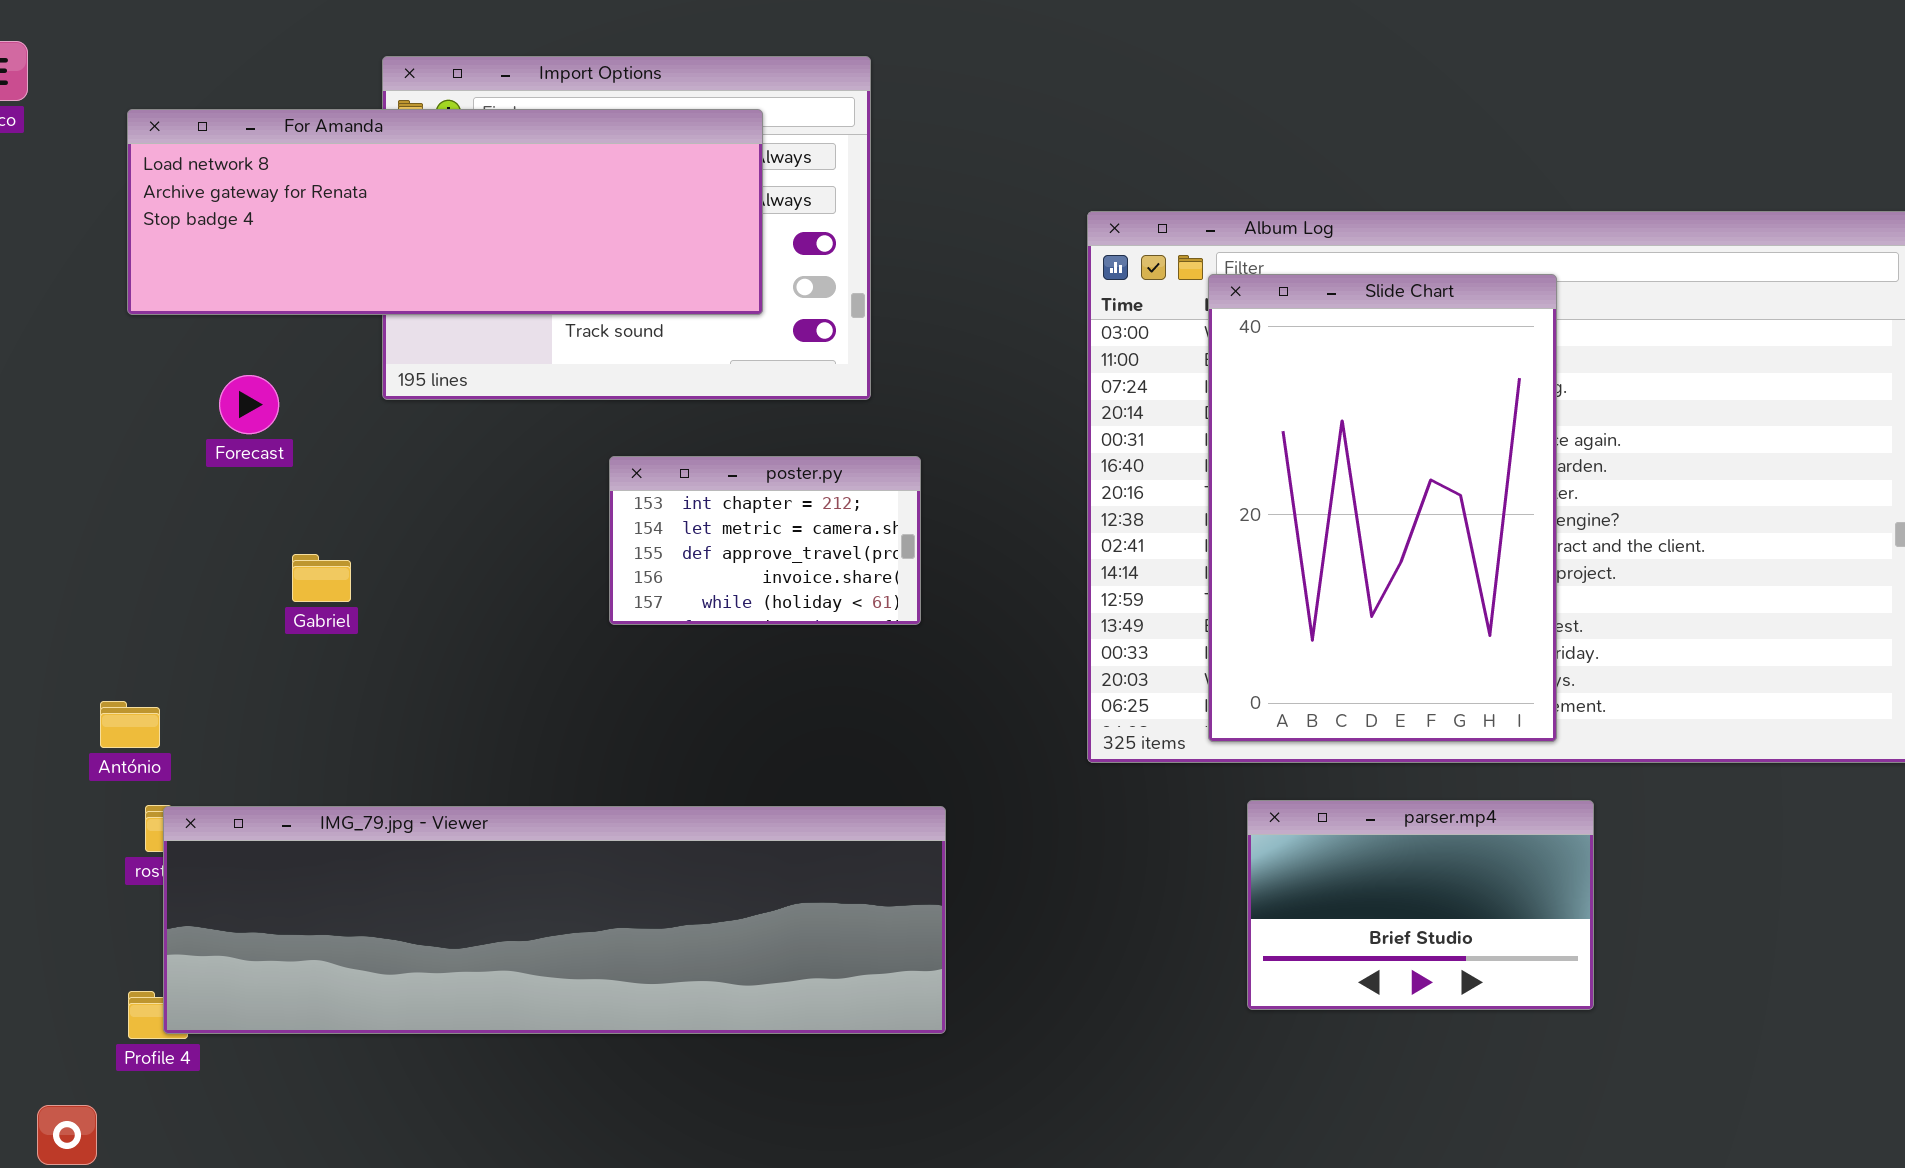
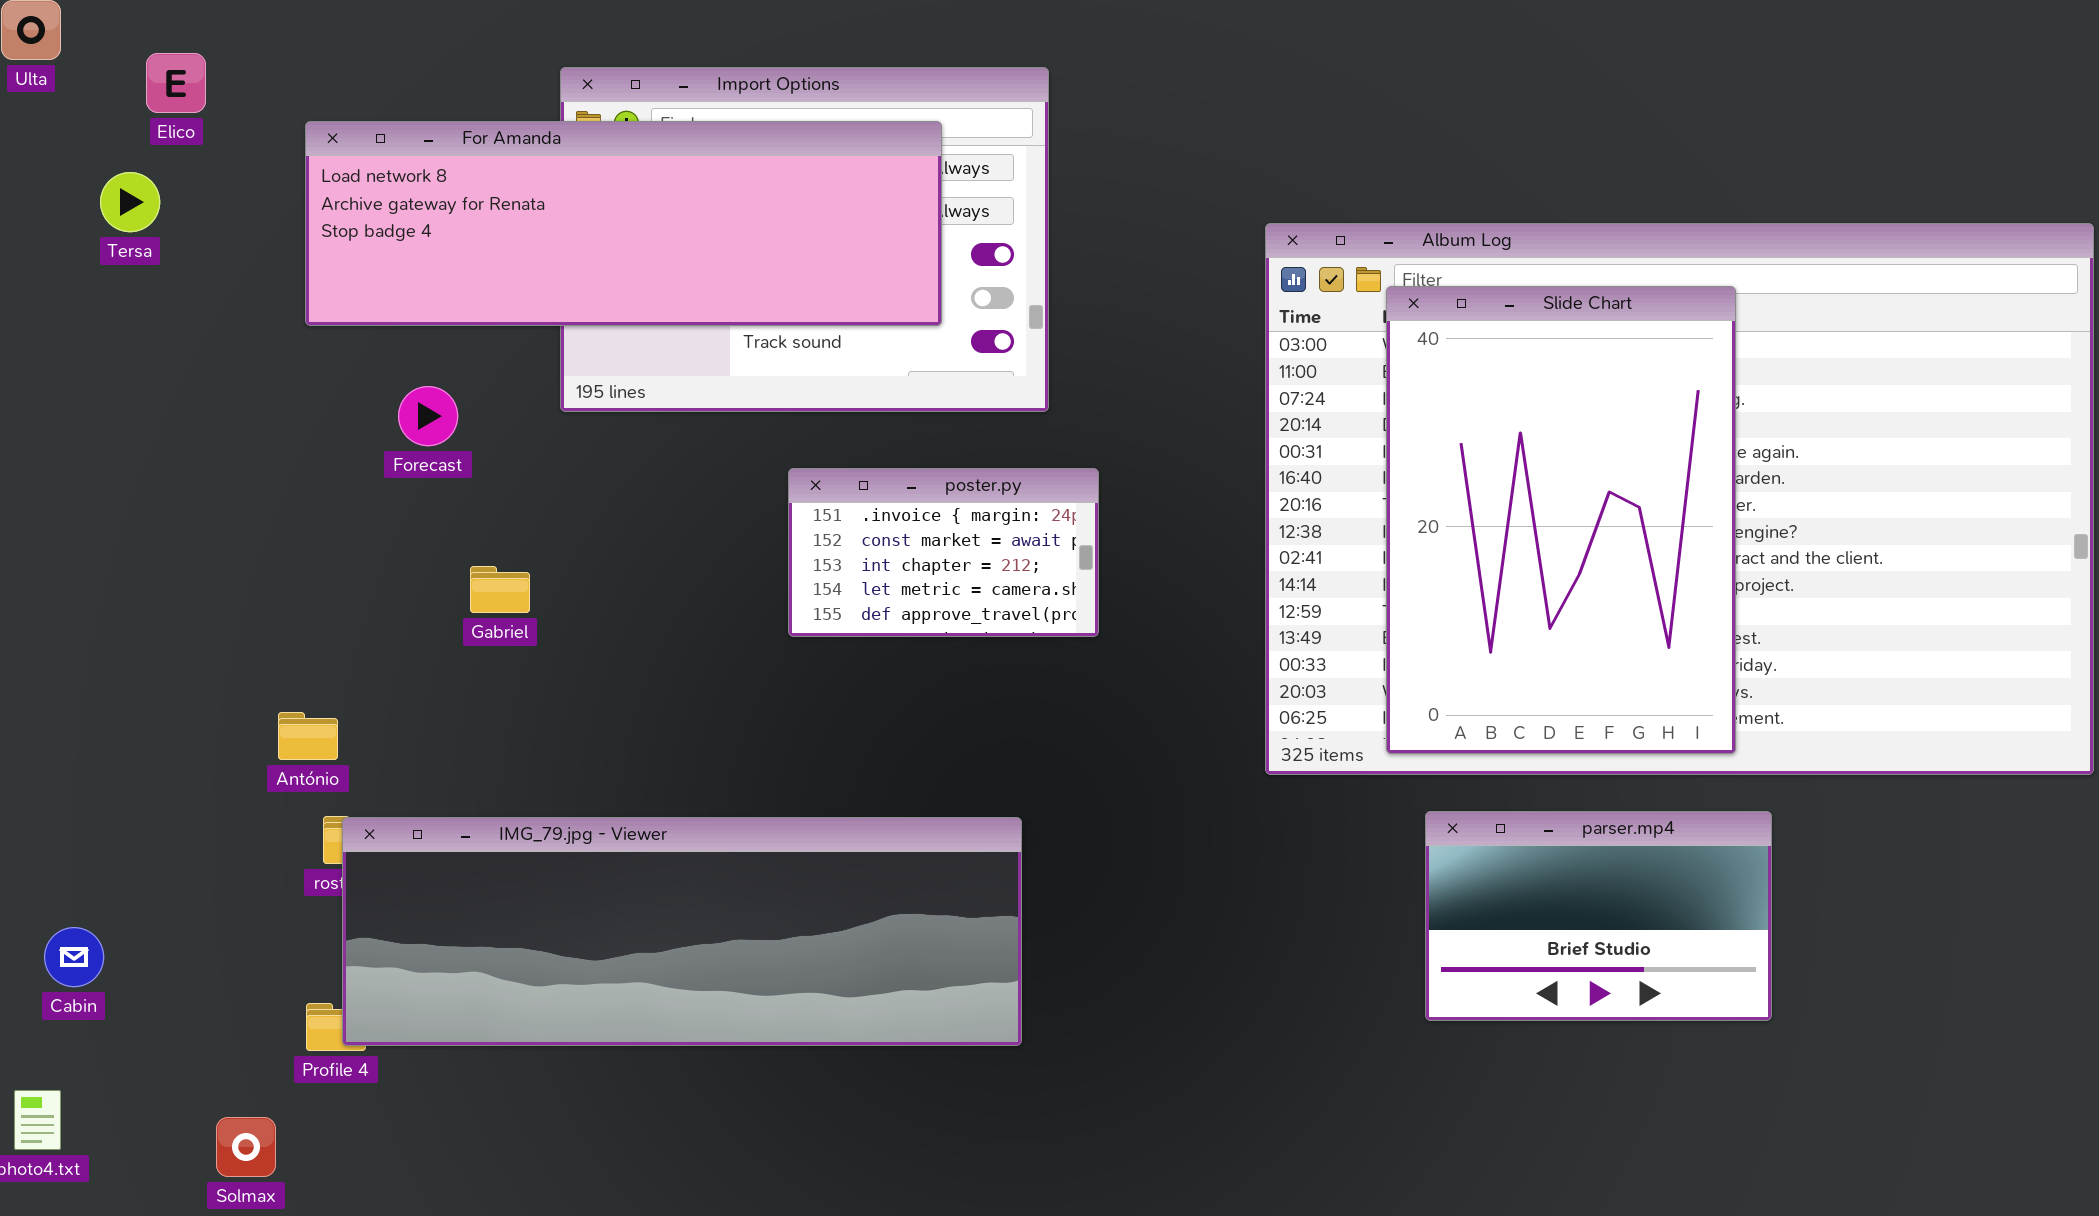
poster.py: [609,456,921,625] -> [788,468,1099,637], scrolled up 2 rows
IMG_79.jpg - Viewer: [163,806,946,1034] -> [342,817,1022,1046], resized

